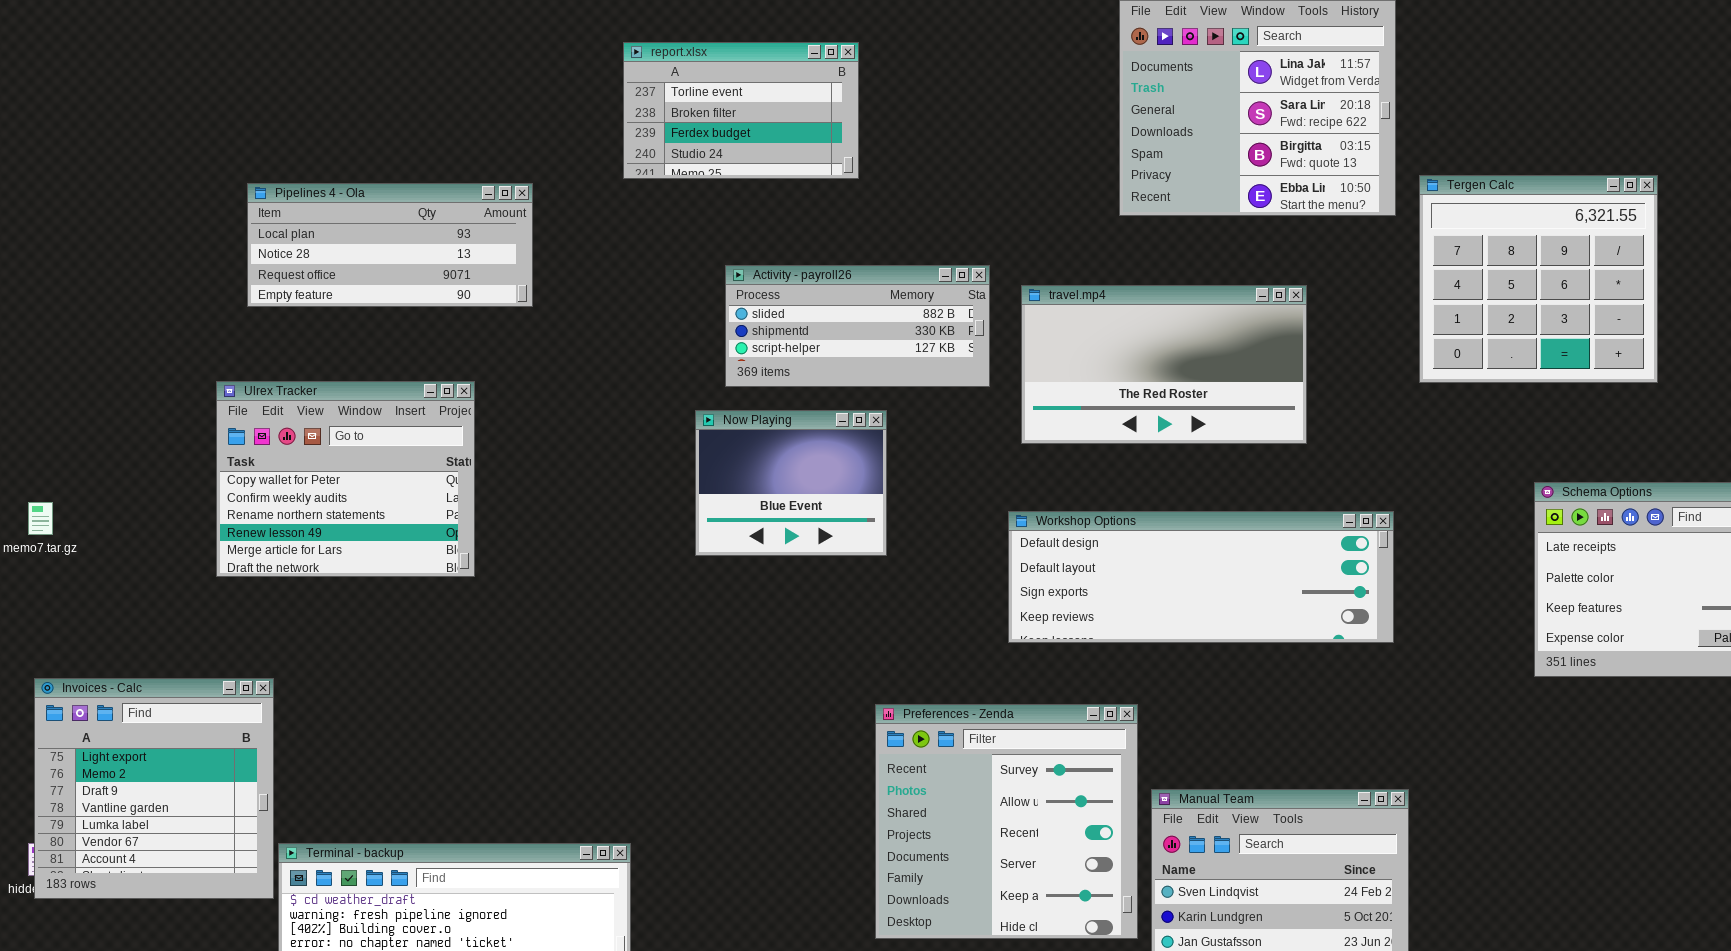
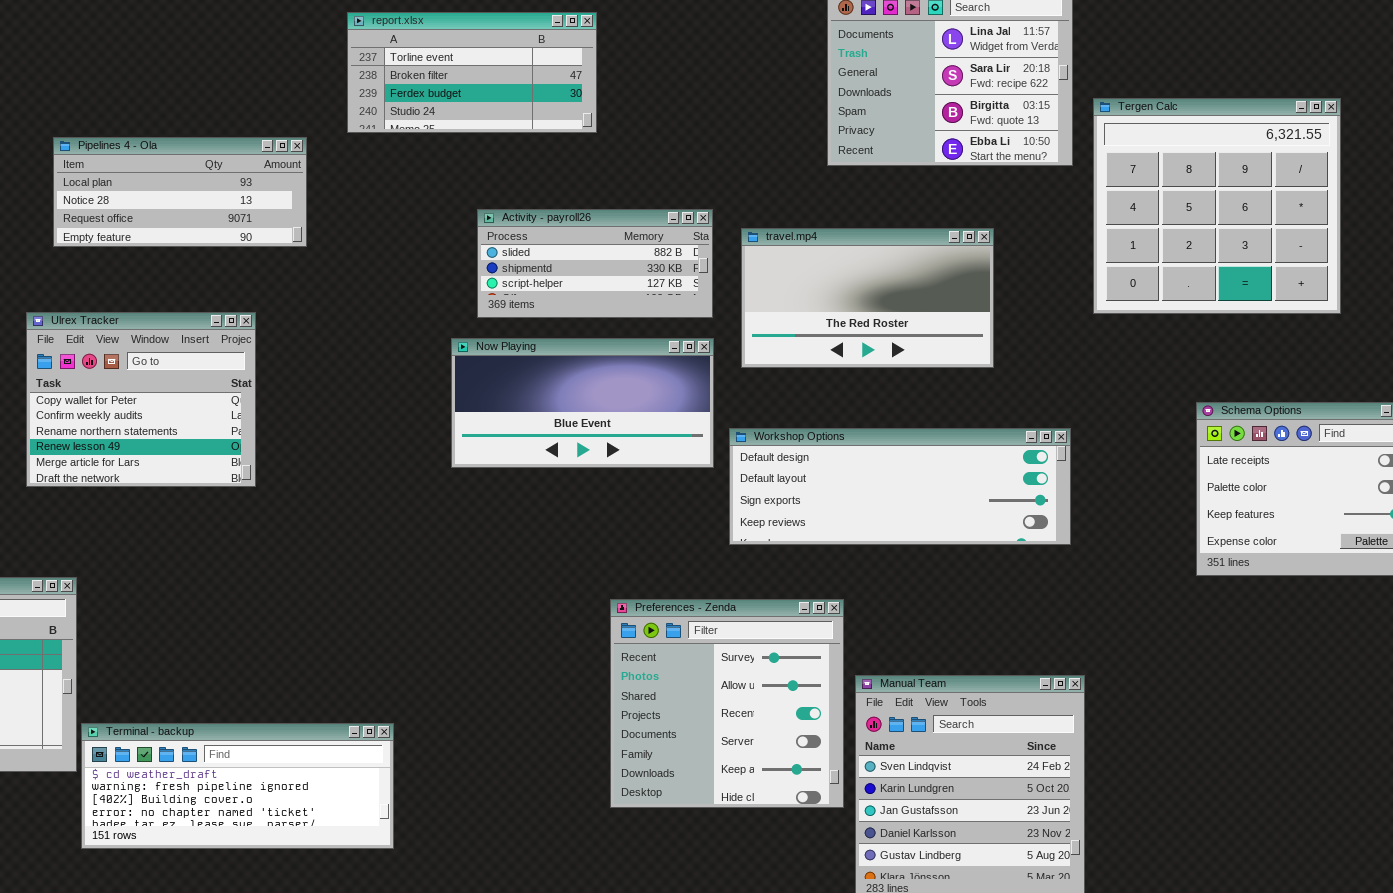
report.xlsx: [623,42,859,179] -> [347,12,597,133], resized
Tergen Calc: [1419,175,1658,383] -> [1093,98,1341,314], resized
Now Playing: [695,410,887,556] -> [451,338,714,468], resized

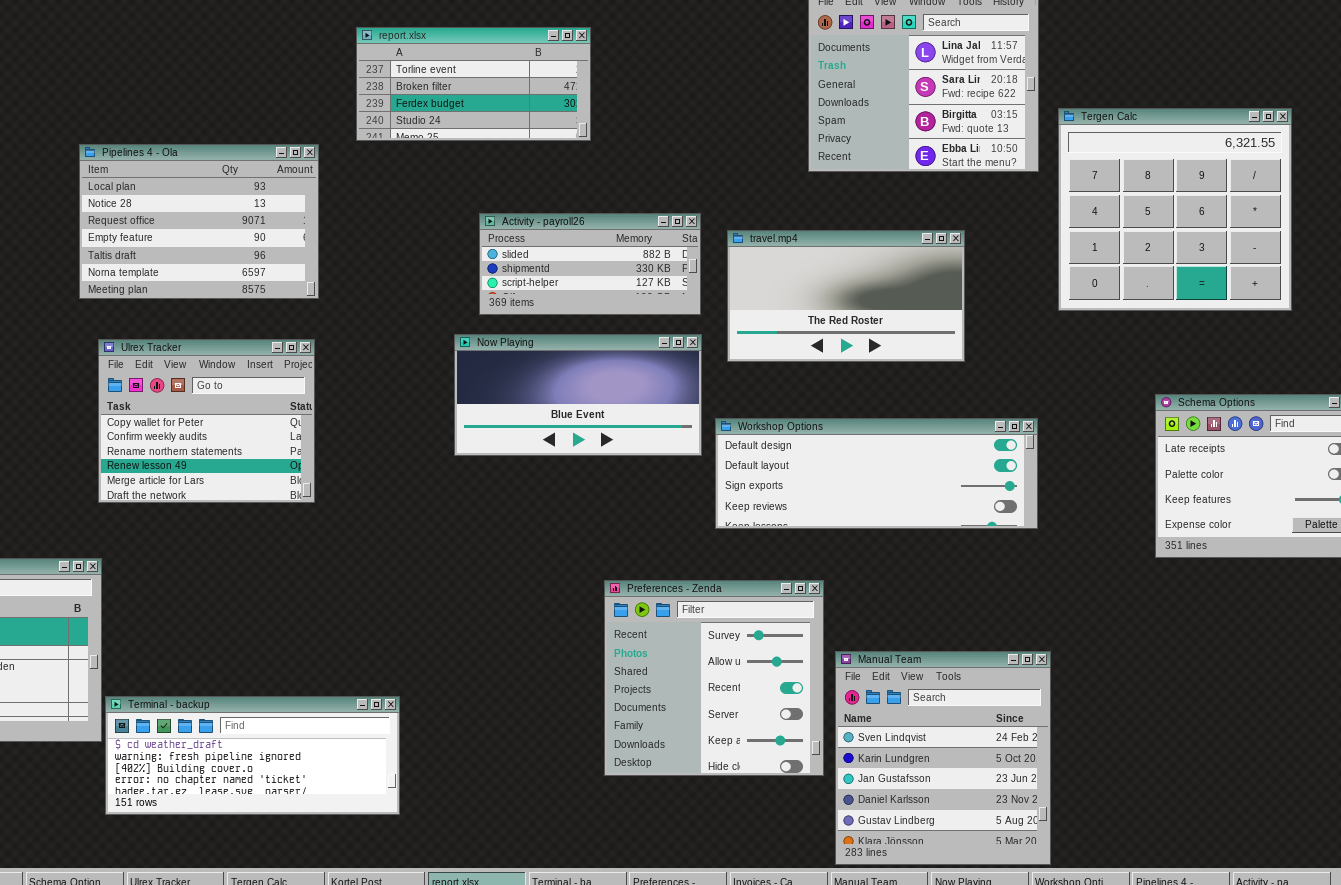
Pipelines 4 - Ola: [53,137,307,247] -> [79,144,319,299], resized
Ulrex Tracker: [26,312,256,487] -> [98,339,315,503], moved

